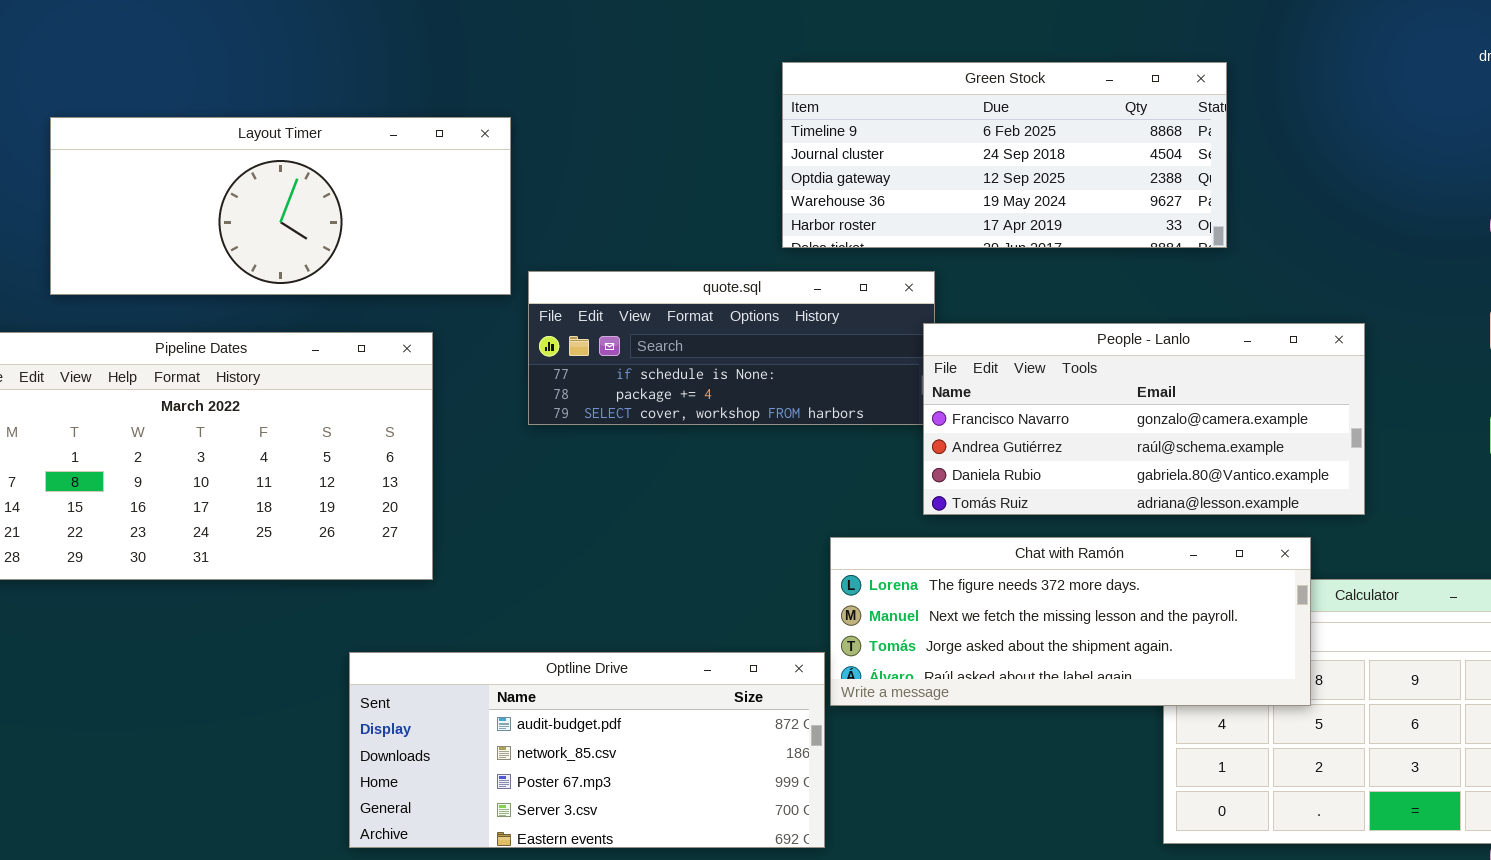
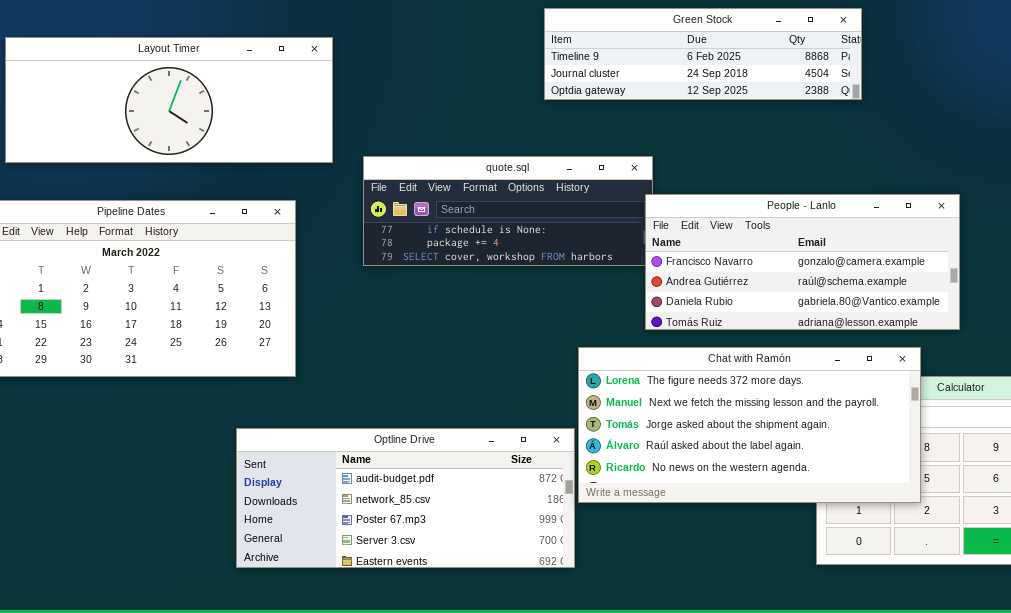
Green Stock: [782,62,1227,248] -> [544,8,862,100], resized
Layout Timer: [50,117,511,295] -> [5,37,333,163], moved
Chat with Ramón: [830,537,1311,706] -> [578,347,921,503], resized

